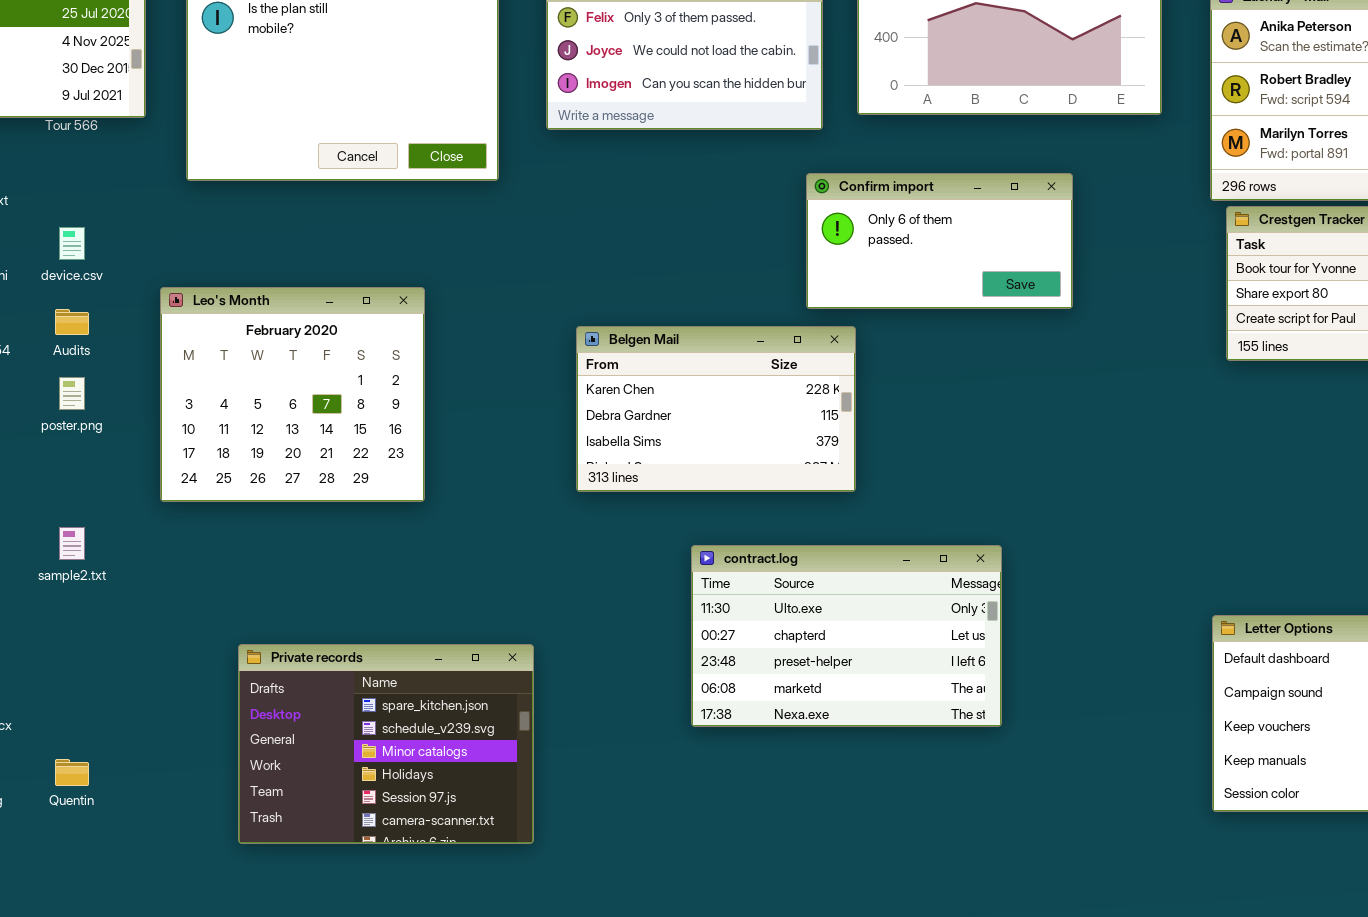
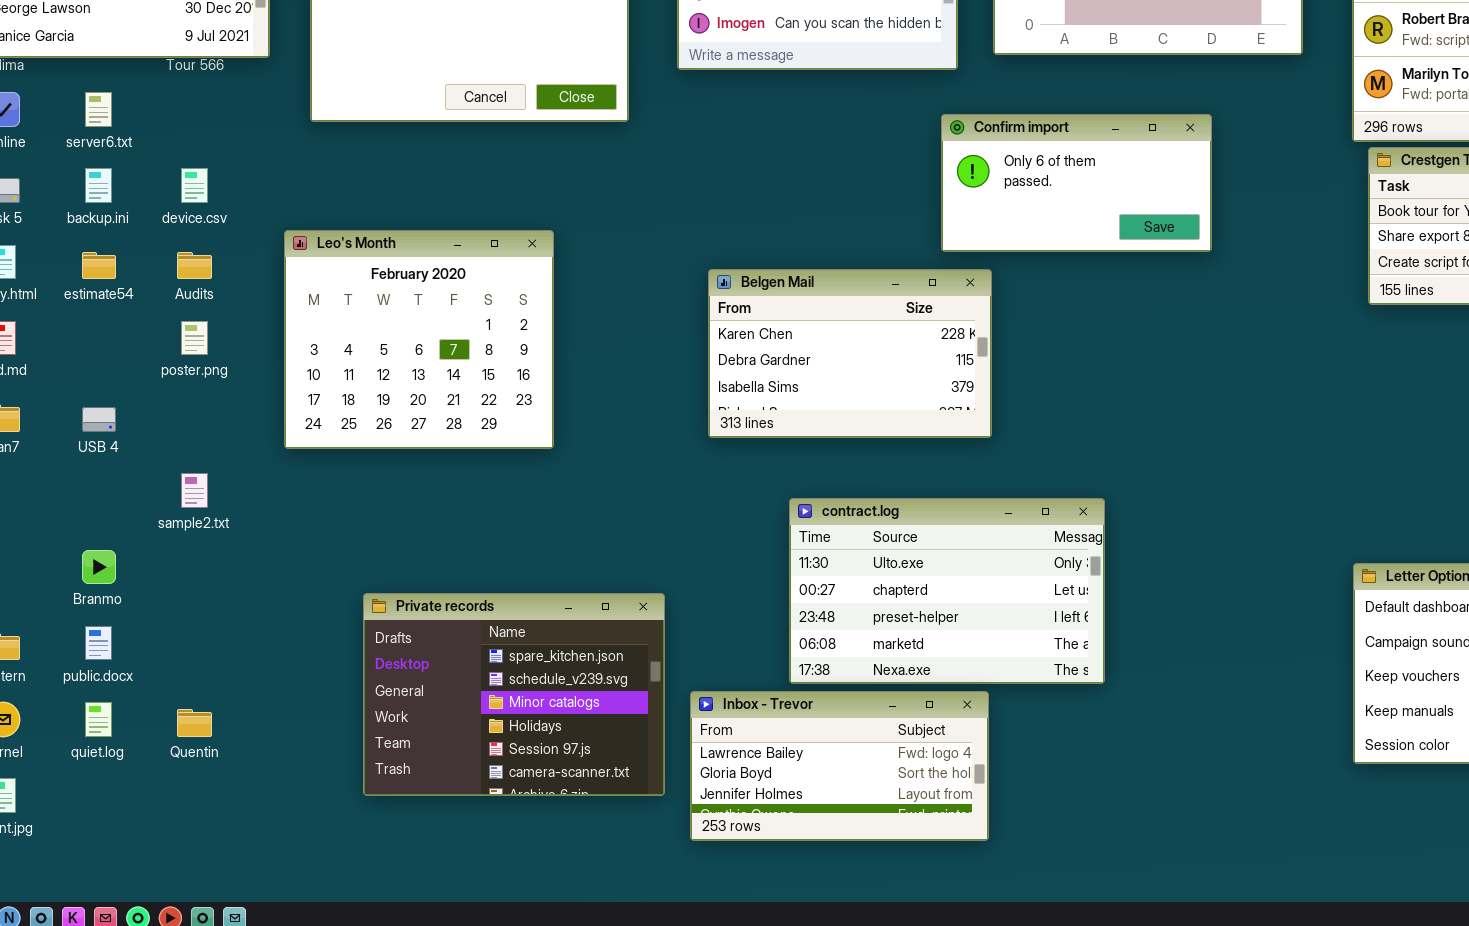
contract.log: [691,545,1002,727] -> [789,498,1105,684], moved
Inbox - Trevor: none -> [690,691,989,841], opened

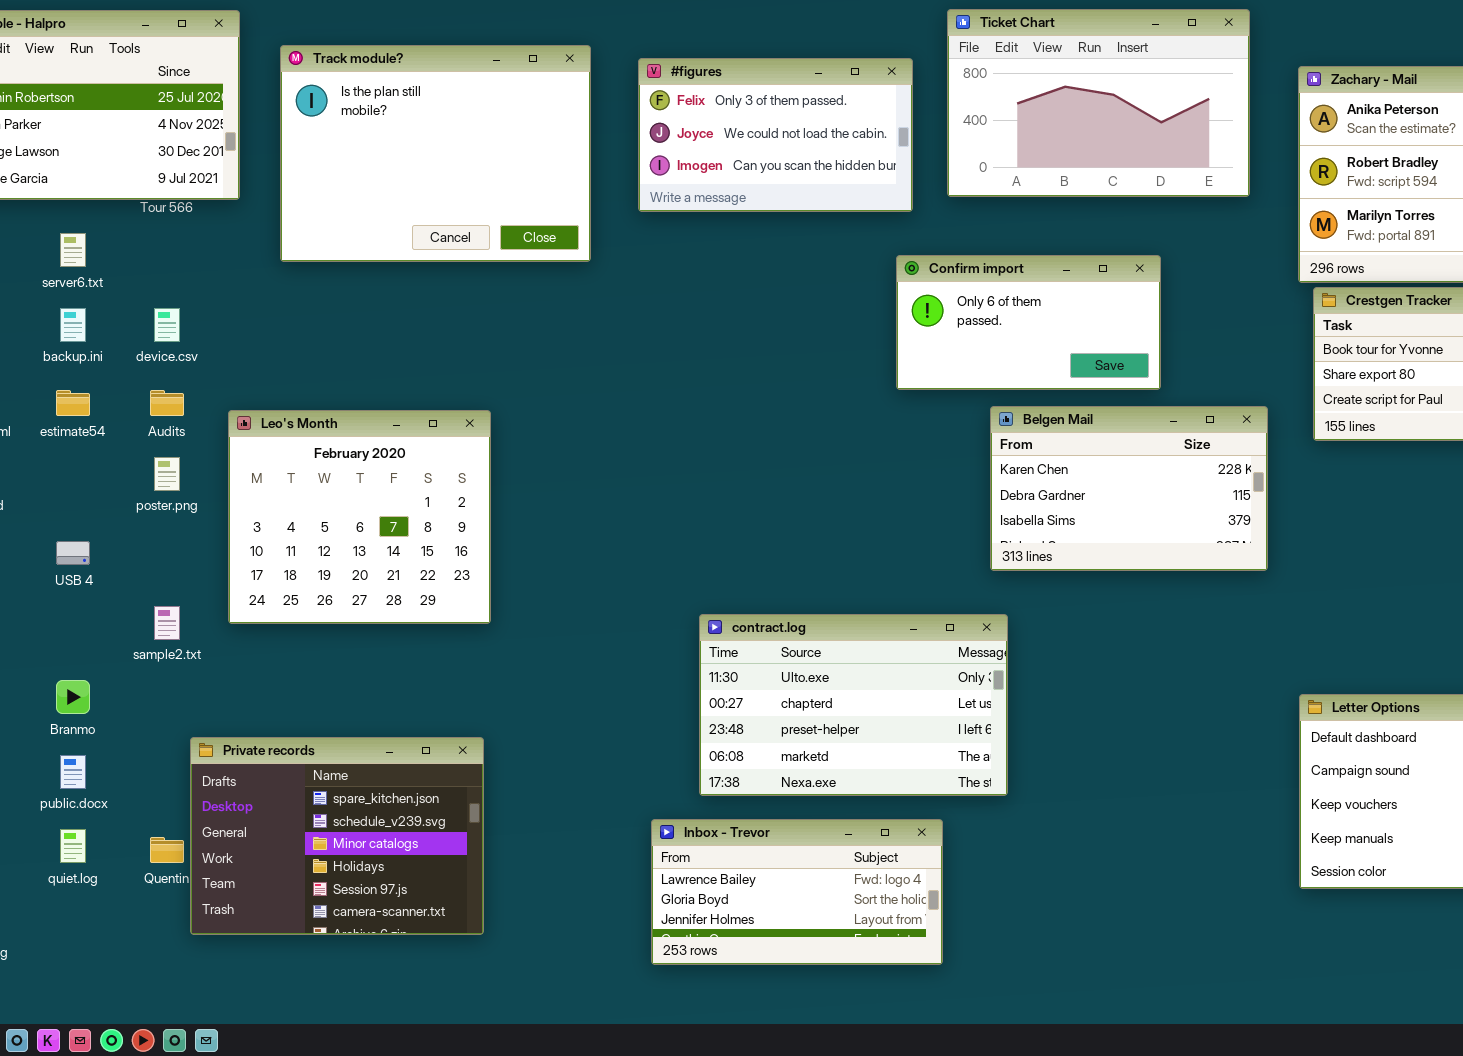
Leo's Month: [284,230,554,449] -> [228,410,491,624], moved
Belgen Mail: [708,269,992,438] -> [990,406,1268,571], moved
contract.log: [789,498,1105,684] -> [699,614,1008,796], moved
Private records: [363,593,665,796] -> [190,737,484,935], moved

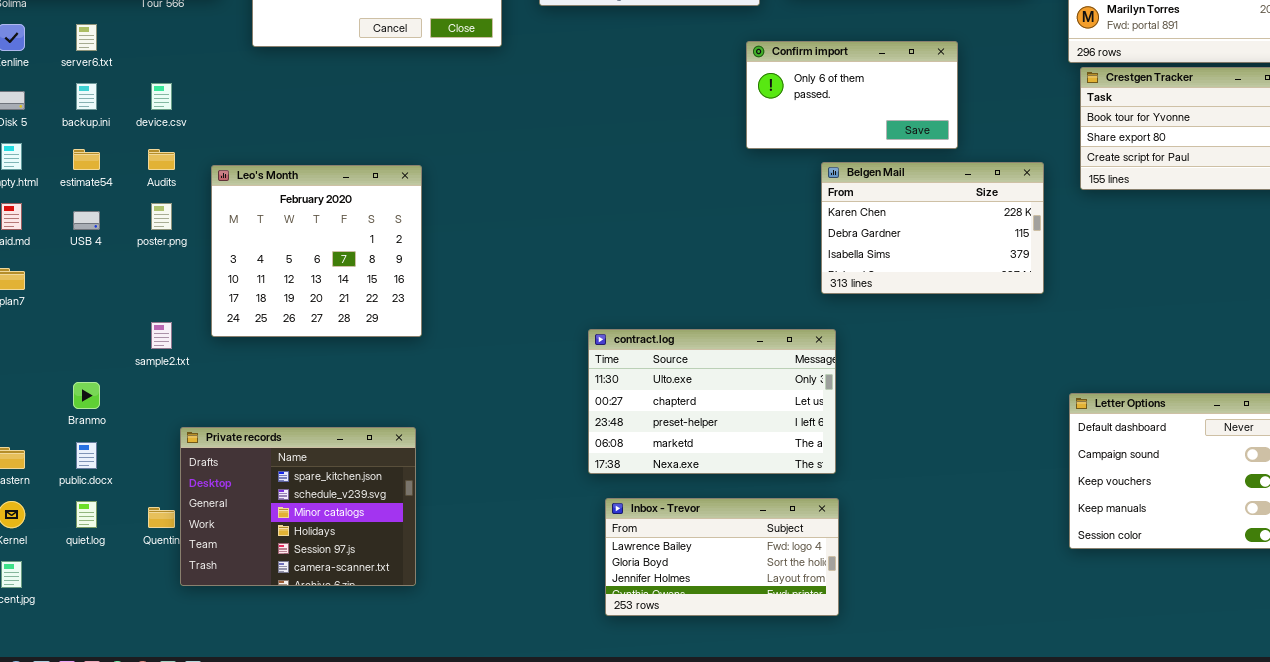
USB 4: [56,541,90,565] -> [73,211,100,230], moved
Inbox - Trevor: [651,819,943,965] -> [605,498,839,616], moved

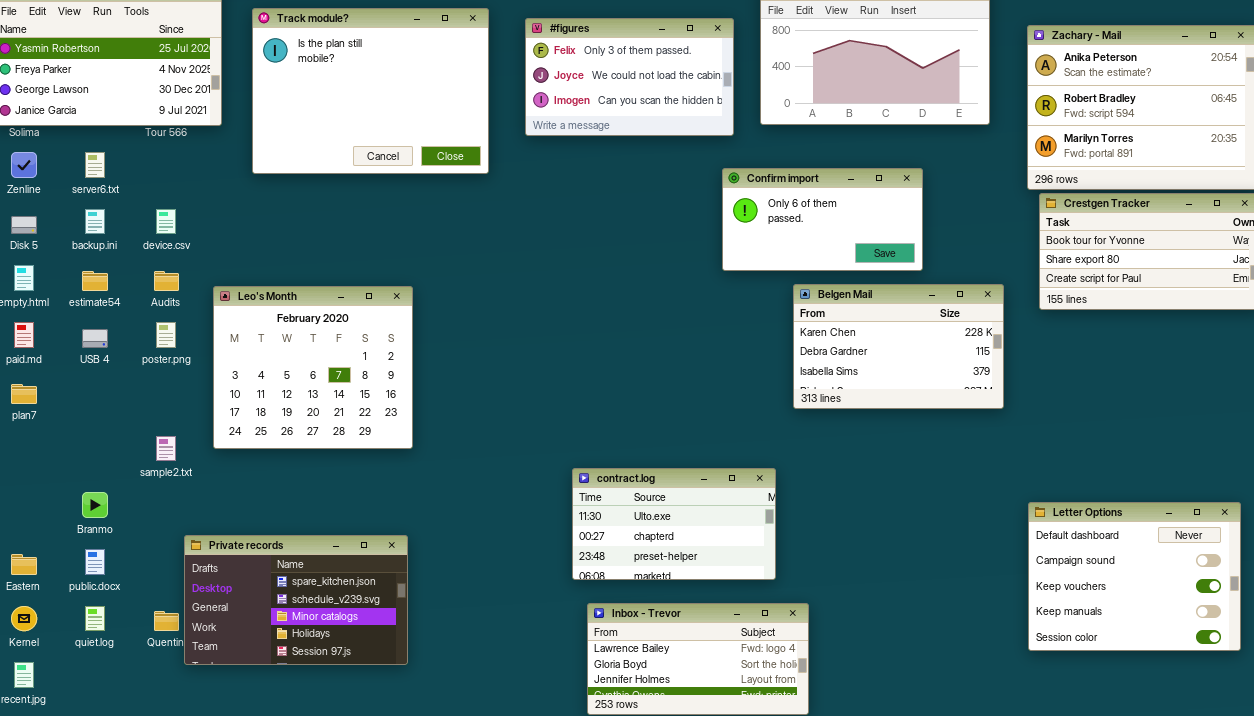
contract.log: [588,329,836,474] -> [572,468,776,580], resized
Private records: [180,427,416,586] -> [184,535,408,665], resized

